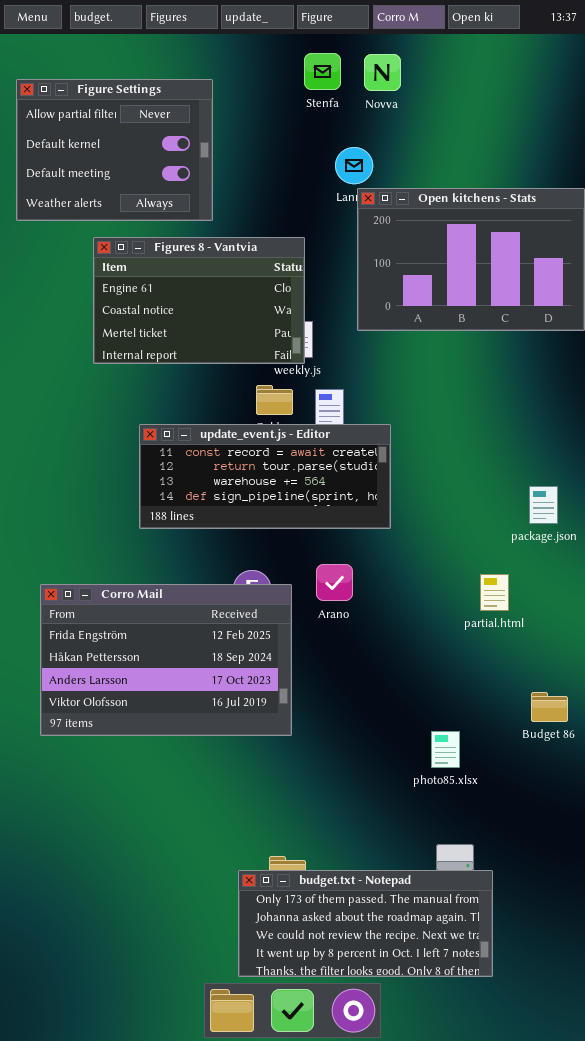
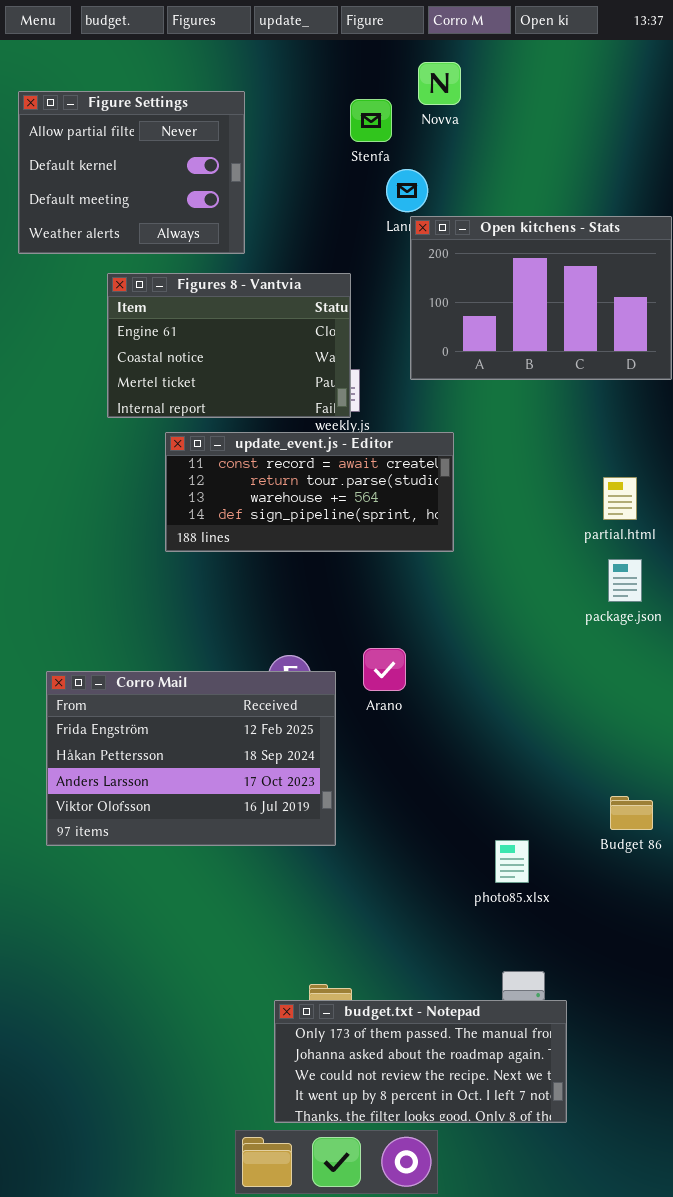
Stenfa: [304,53,341,90] -> [350,99,392,142], moved
update_event.js - Editor: [139,424,391,529] -> [165,432,454,552], moved
partial.html: [480,574,509,611] -> [603,477,637,520], moved

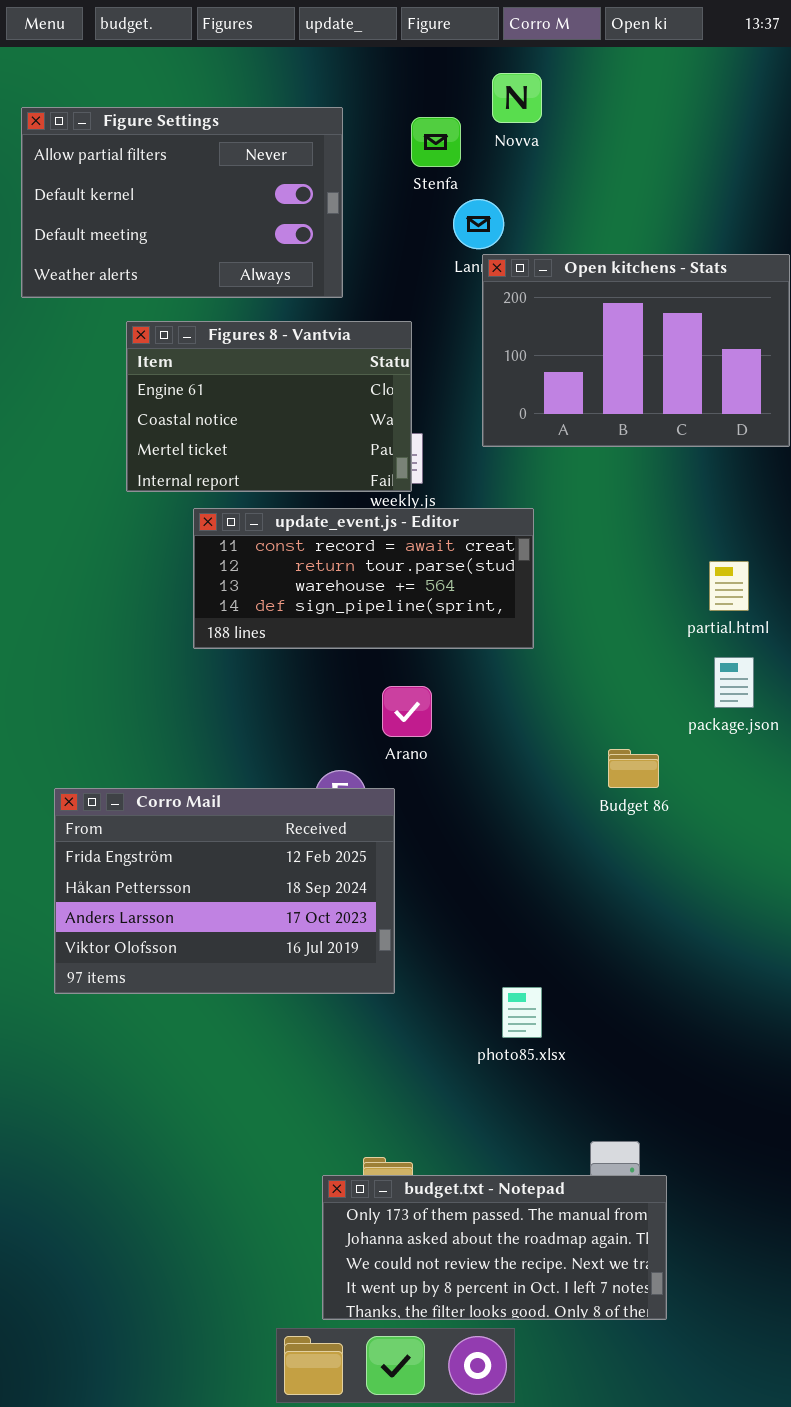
Figure Settings: [18,91,245,254] -> [21,107,343,298], resized
Arano: [363,648,406,691] -> [382,686,432,737], moved
Budget 86: [610,796,653,830] -> [608,749,659,788], moved
photo85.xlsx: [495,840,529,883] -> [502,987,542,1038], moved

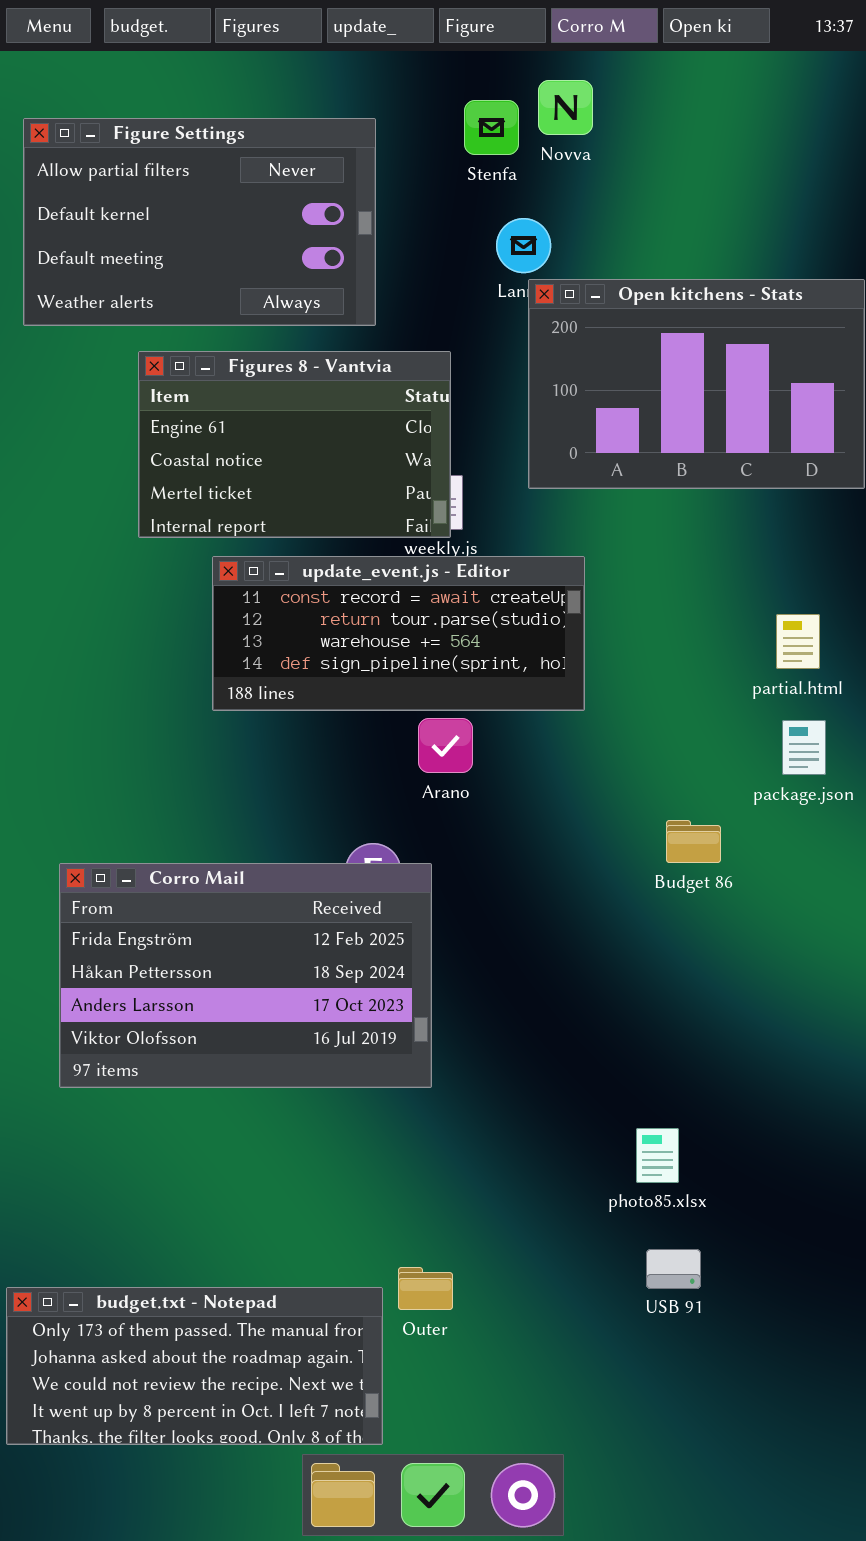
Stenfa: [411,117,461,167] -> [464,100,519,155], moved
Arano: [382,686,432,737] -> [418,718,473,773], moved
photo85.xlsx: [502,987,542,1038] -> [636,1128,679,1183], moved
budget.txt - Notepad: [322,1175,667,1320] -> [6,1287,383,1445], moved

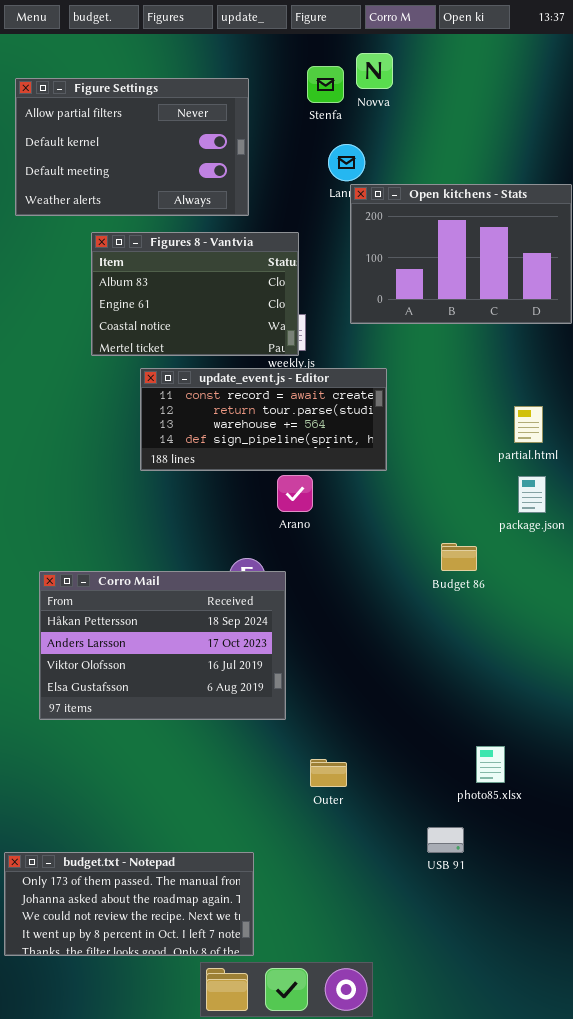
Figures 8 - Vantvia: [138,351,451,538] -> [91,232,299,356], scrolled up 1 row
Corro Mail: [59,863,432,1088] -> [39,571,286,720], scrolled down 1 row
photo85.xlsx: [636,1128,679,1183] -> [476,746,505,783], moved
Outer: [398,1267,453,1310] -> [310,759,347,787], moved

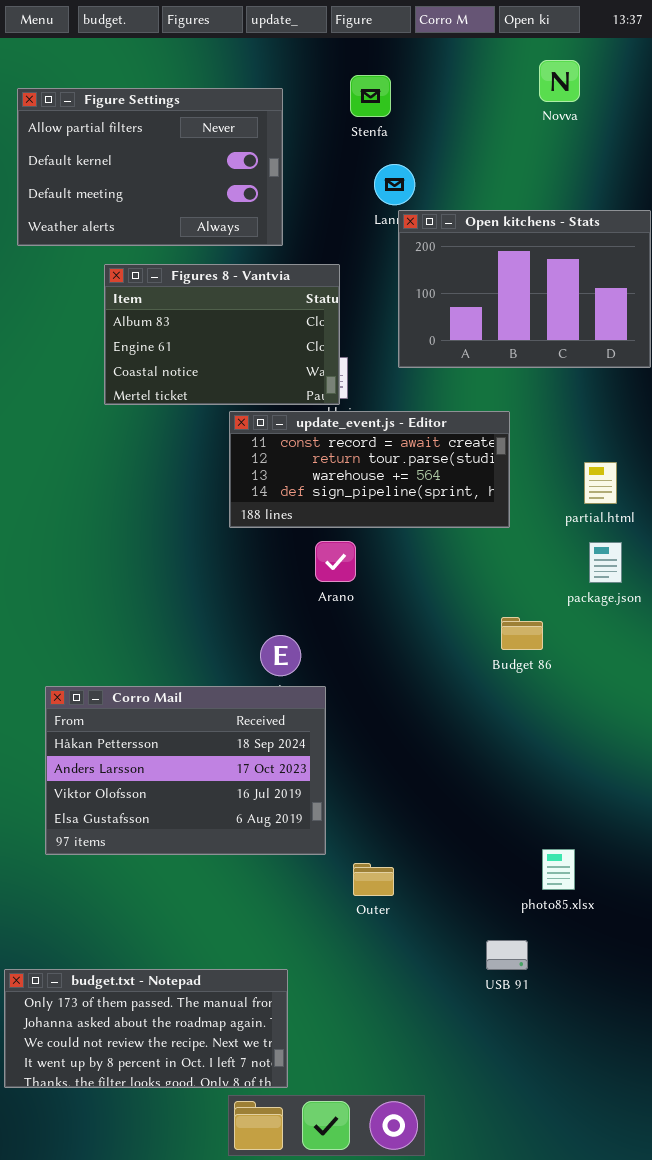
Novva: [356,53,393,89] -> [539,60,580,102], moved
update_event.js - Editor: [140,368,387,471] -> [229,411,510,528], moved
Corro Mail: [39,571,286,720] -> [45,686,326,855], moved

